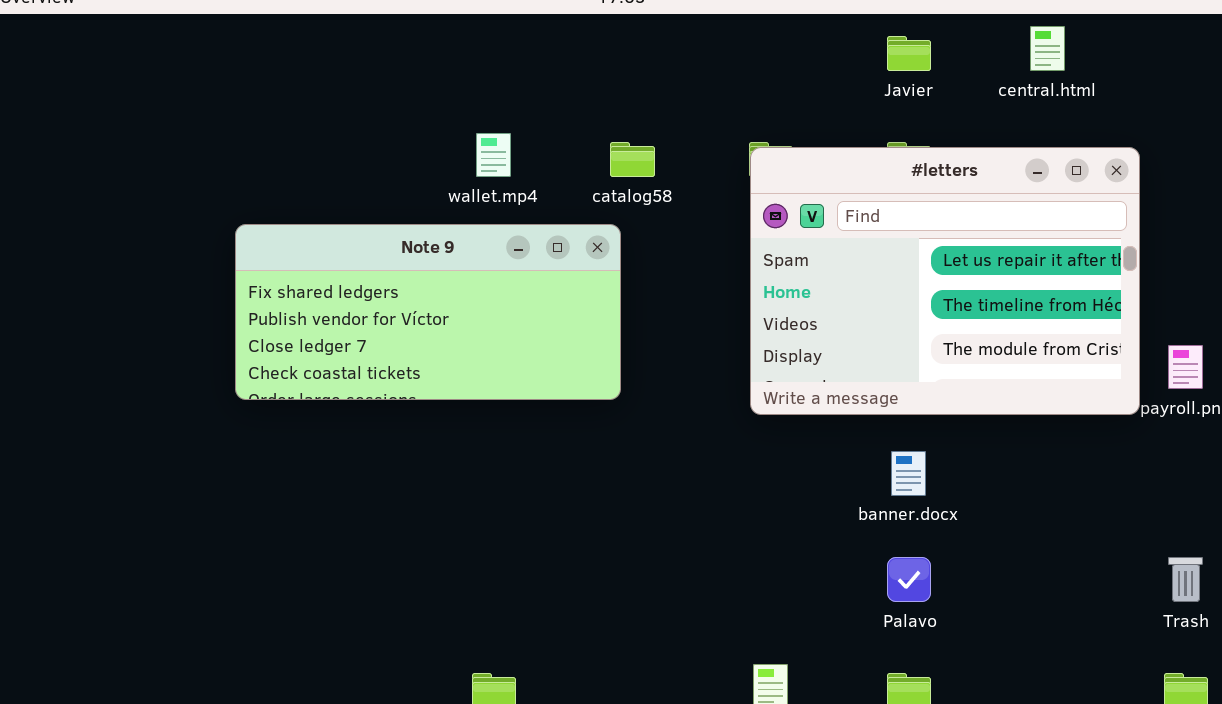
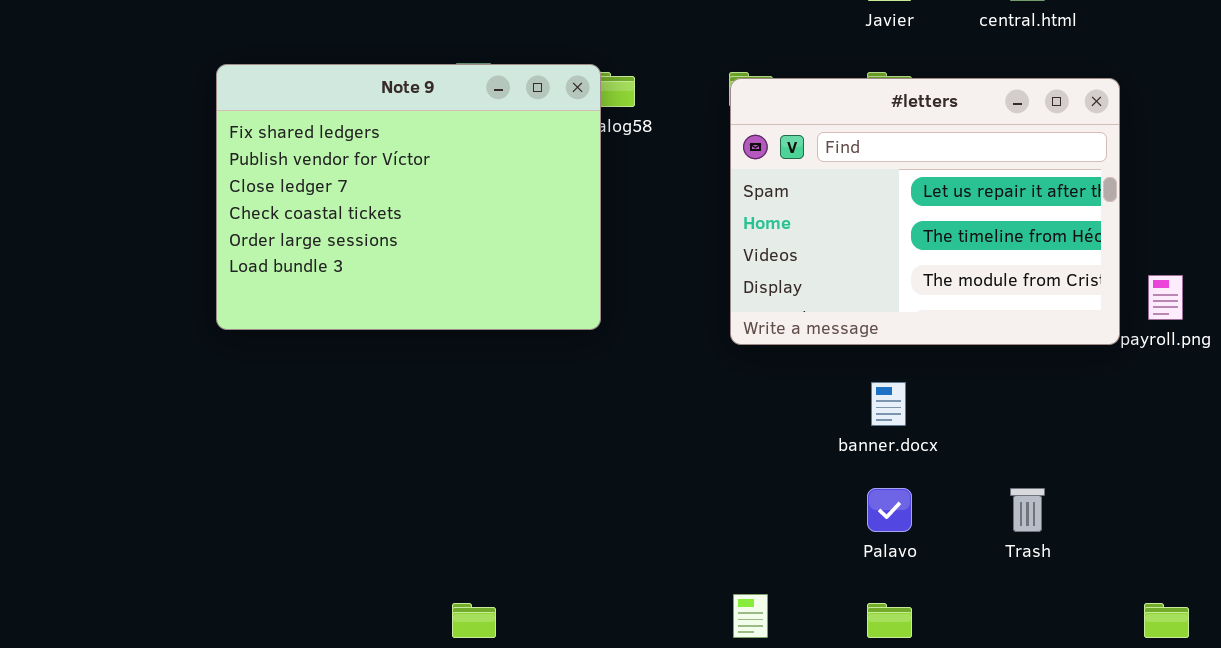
Note 9: [235,224,621,400] -> [216,64,601,330], resized
Trash: [1168,557,1203,602] -> [1010,488,1045,532], moved

